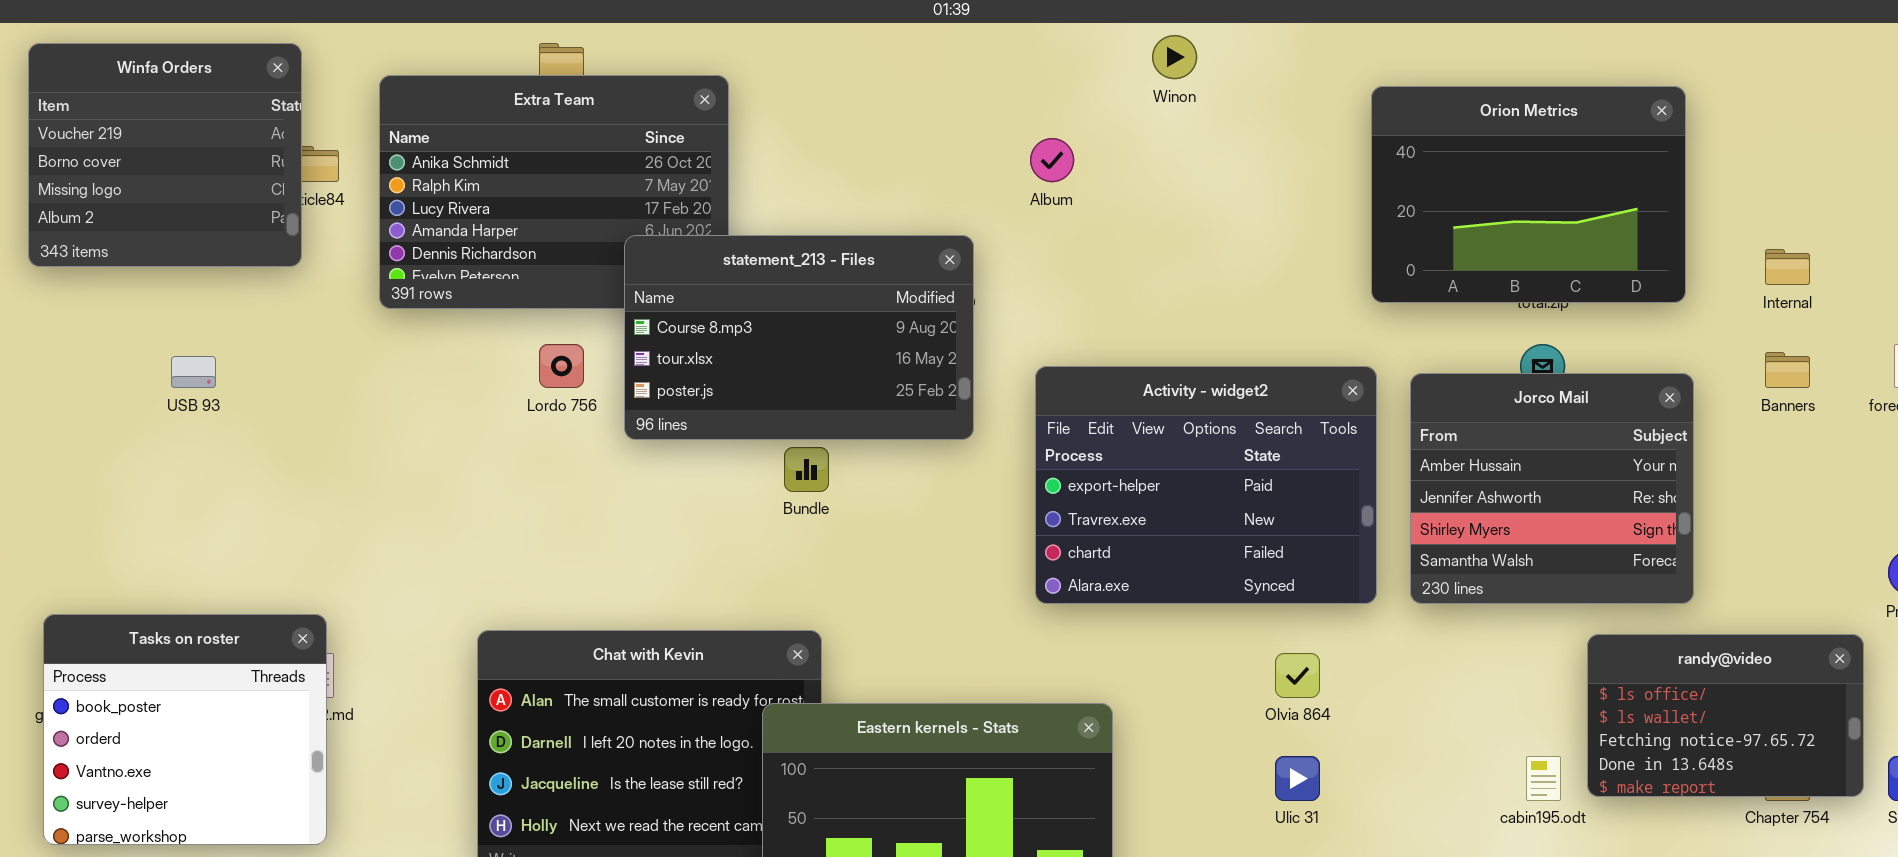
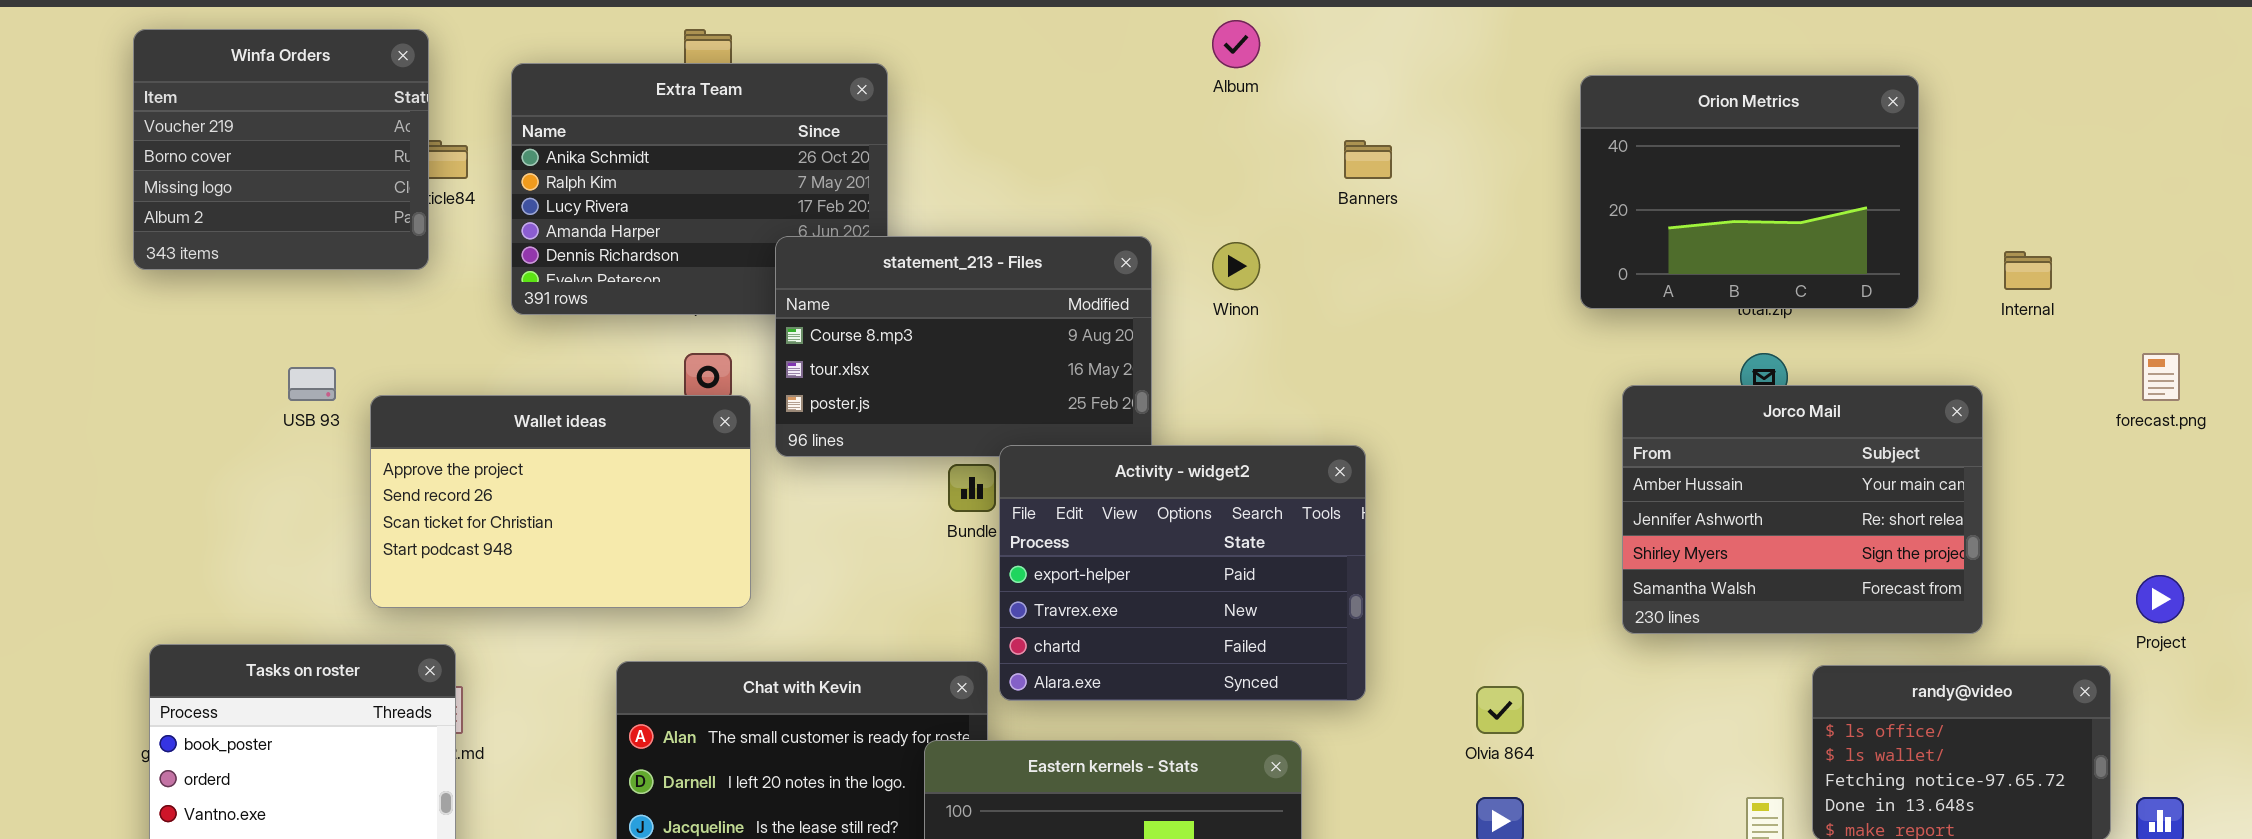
Winon: [1152,35,1197,79] -> [1212,242,1260,290], moved
Album: [1030,138,1074,182] -> [1212,20,1260,68], moved
Banners: [1765,352,1810,388] -> [1344,140,1392,179], moved
Activity - widget2: [1035,366,1377,604] -> [999,445,1366,701], moved
Jorco Mail: [1410,373,1694,604] -> [1622,385,1983,634], resized
Wallet ideas: none -> [370,395,751,608], opened

